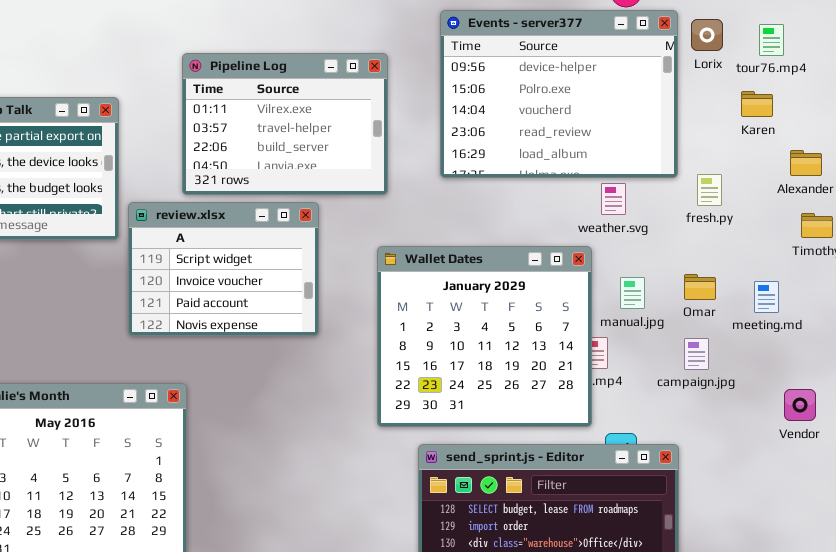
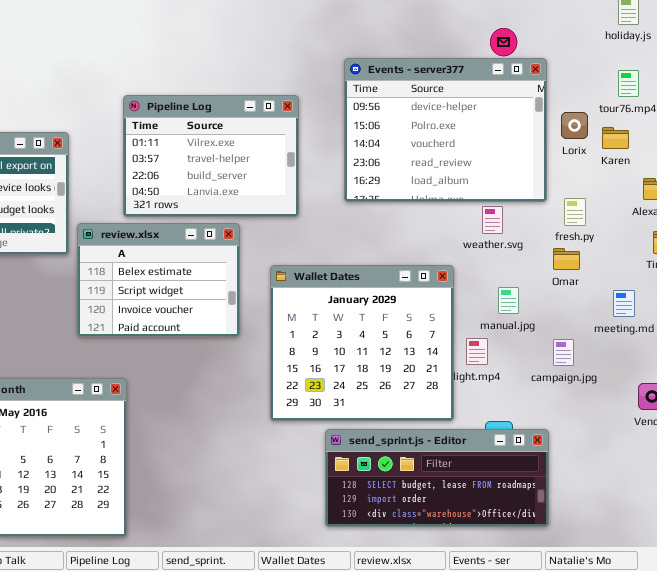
Lorix: [691,19,723,51] -> [561,112,588,139], moved
review.xlsx: [128,202,319,336] -> [77,223,240,337], scrolled up 1 row
Wallet Dates: [377,246,592,427] -> [270,265,454,421], moved
Omar: [684,274,716,300] -> [553,248,580,270], moved

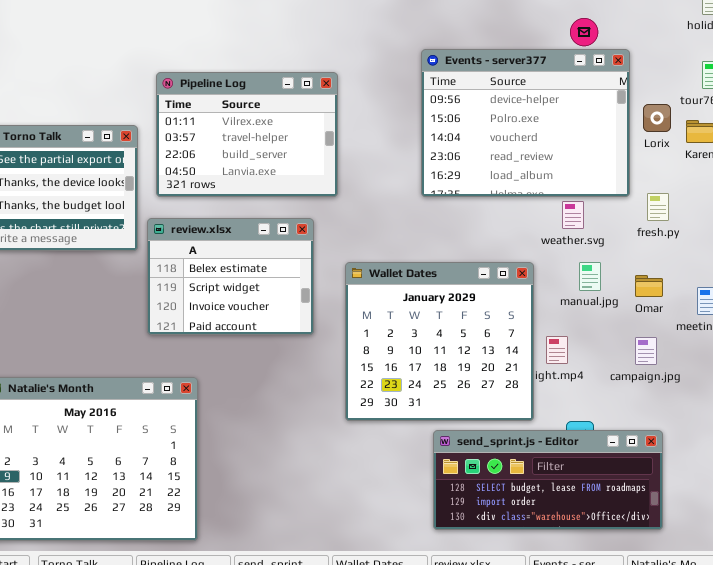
Pipeline Log: [123,95,299,217] -> [156,72,338,197], moved
Omar: [553,248,580,270] -> [635,275,663,297], moved
manual.jpg: [498,287,519,314] -> [579,262,601,291], moved
send_sprint.js - Editor: [325,429,549,527] -> [433,430,663,530], moved

